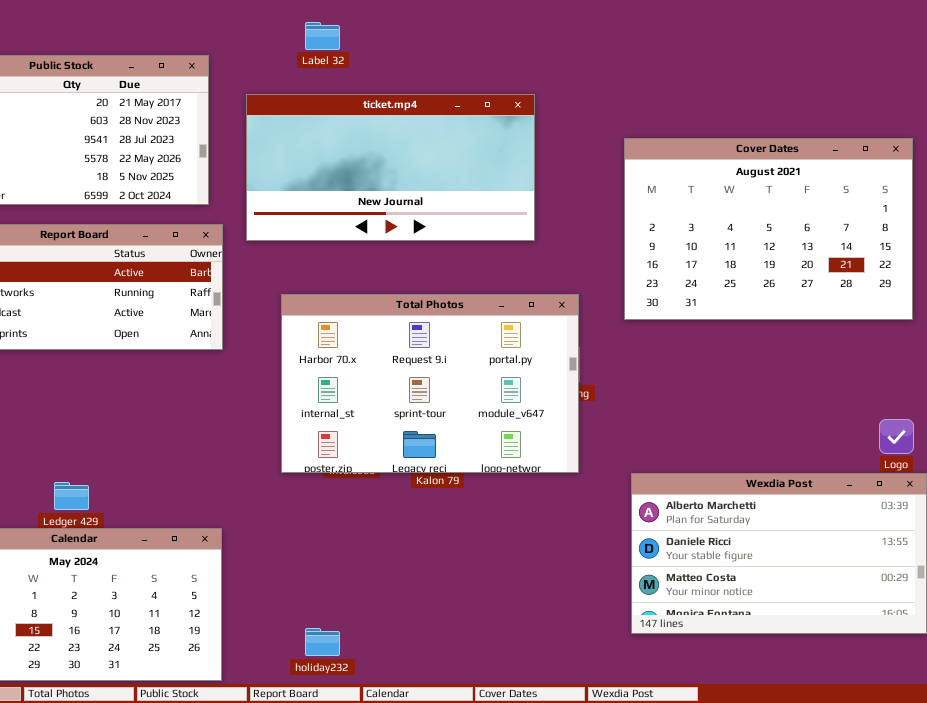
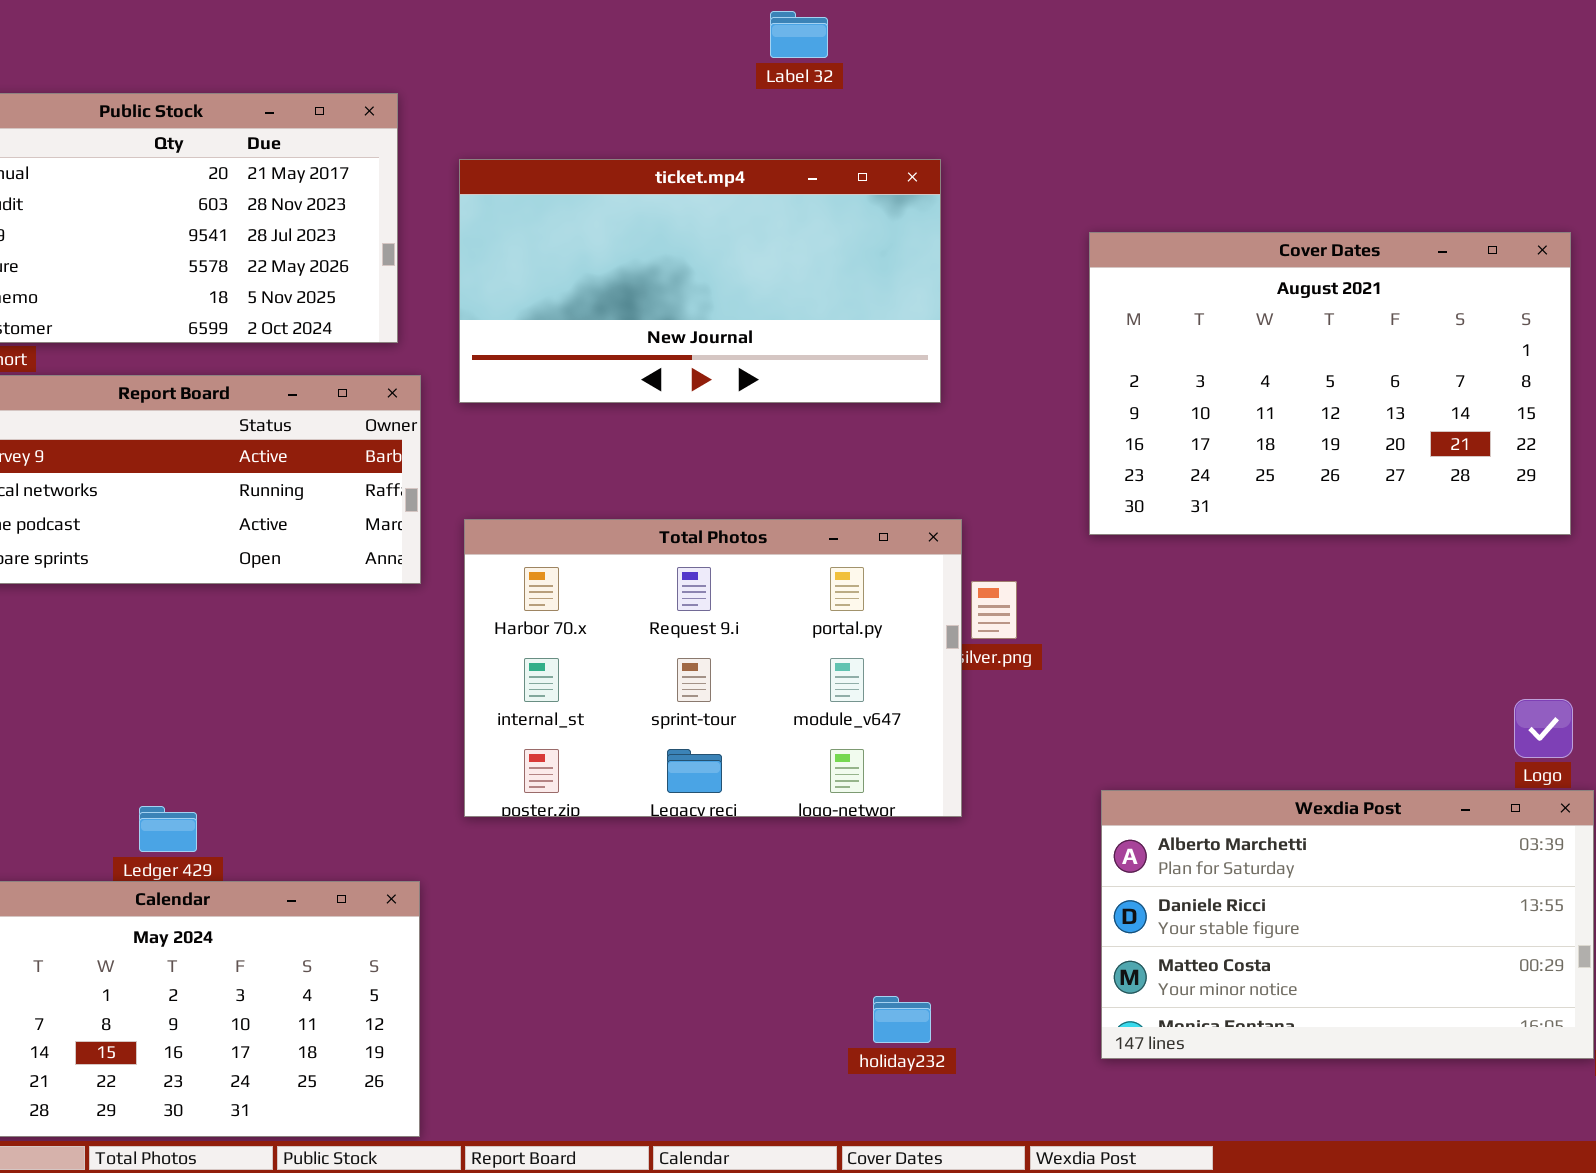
Label 32: [305,22,340,50] -> [770,11,828,58], moved
Total Photos: [281,294,579,473] -> [464,519,962,817], moved
holiday232: [305,628,340,656] -> [873,996,931,1043], moved

